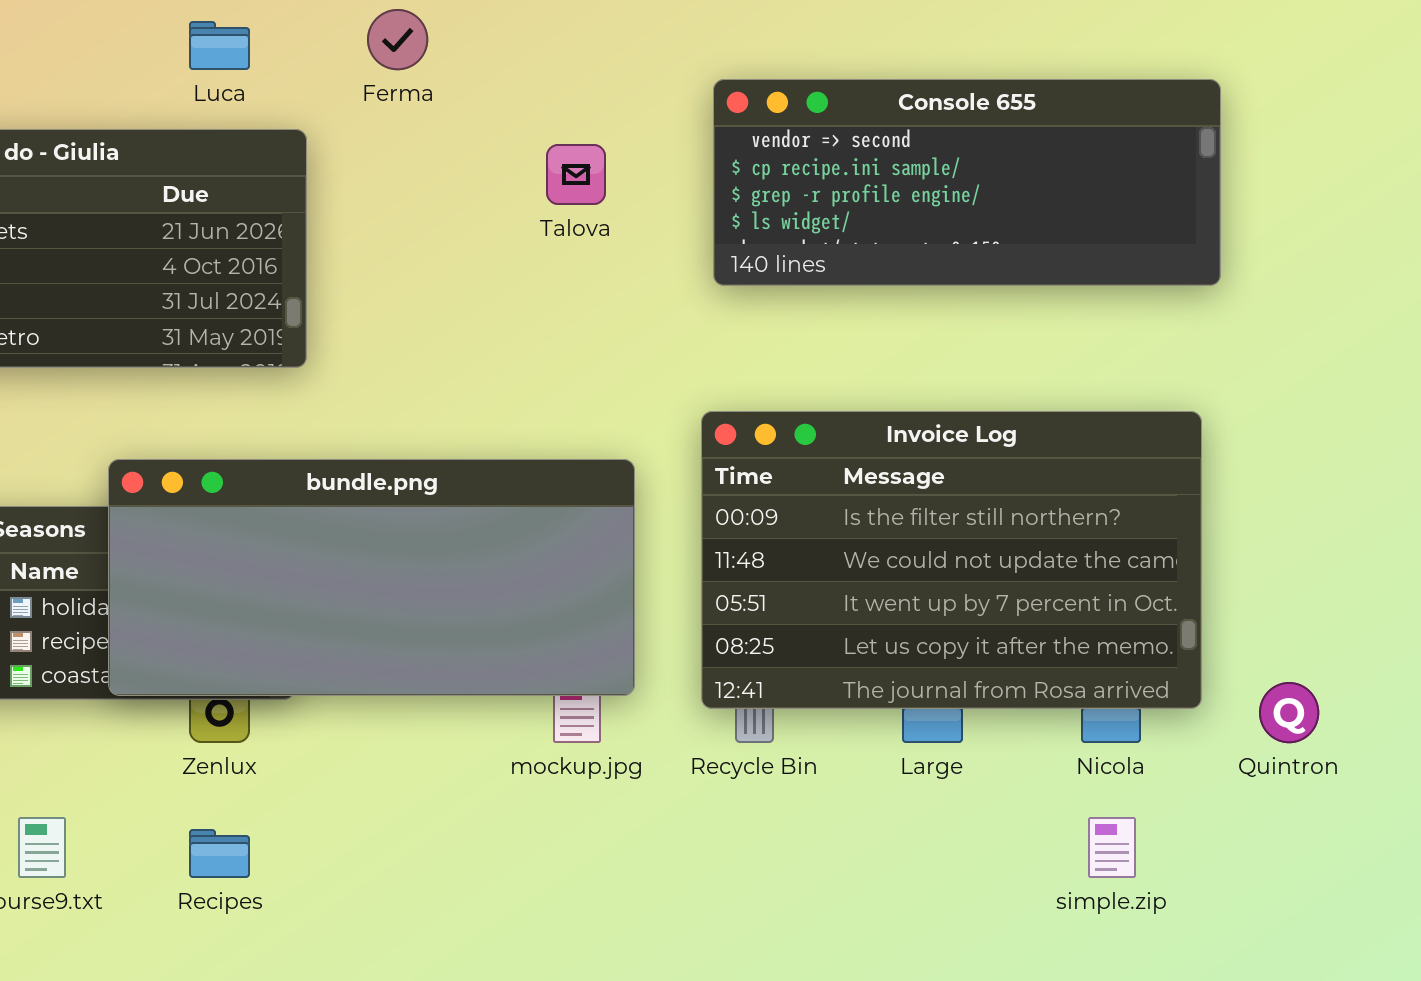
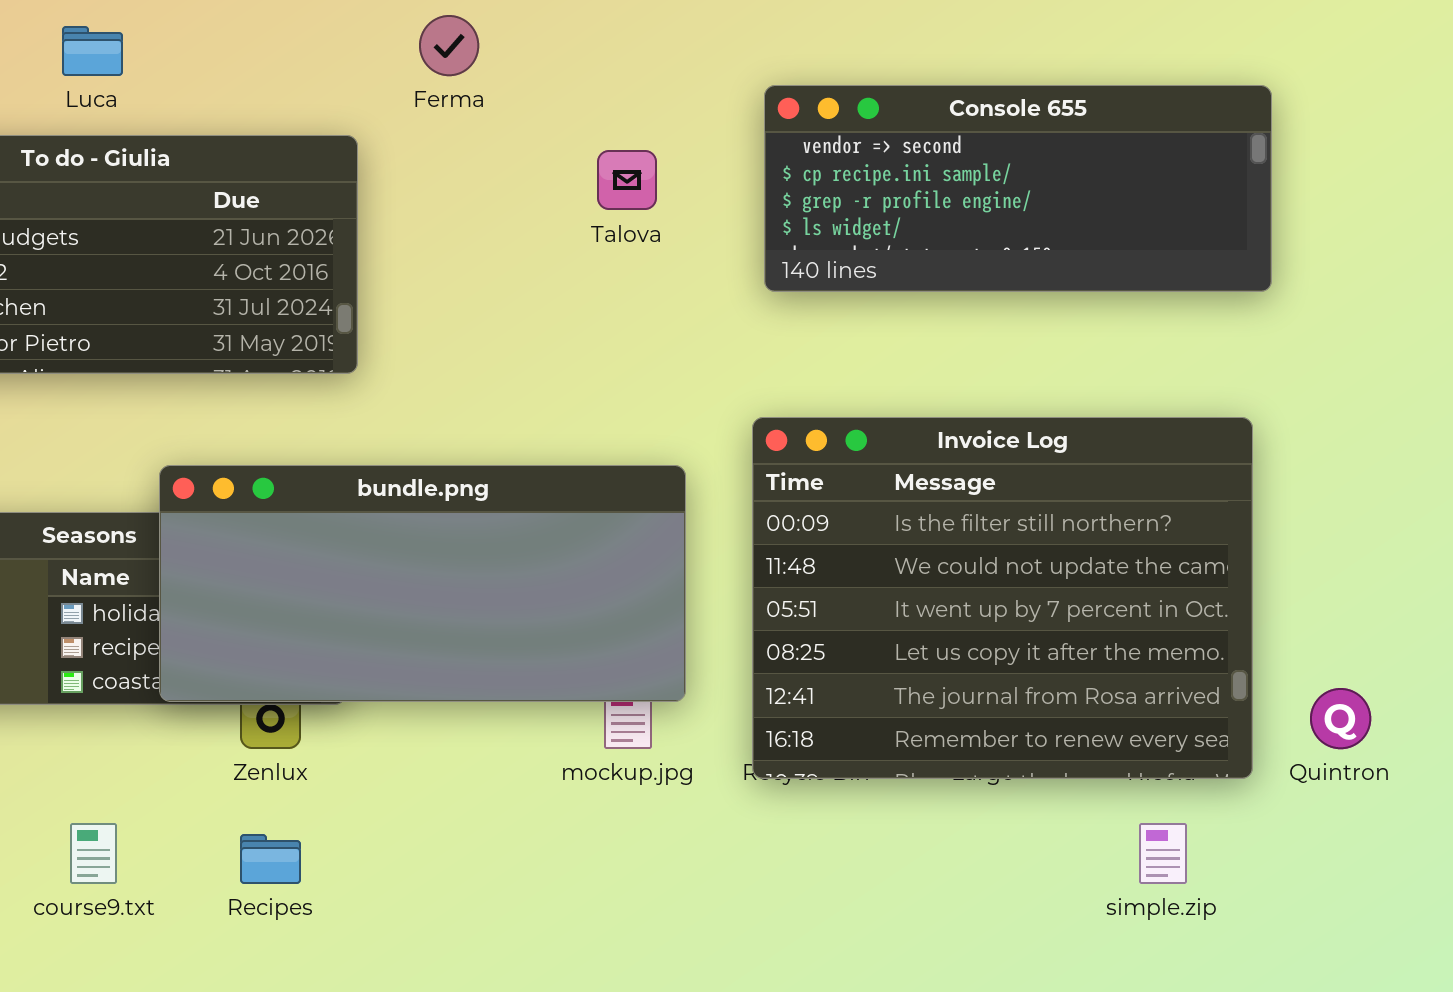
Luca: [189,21,250,70] -> [62,26,123,76], moved
Invoice Log: [701,411,1202,709] -> [752,417,1253,779], resized

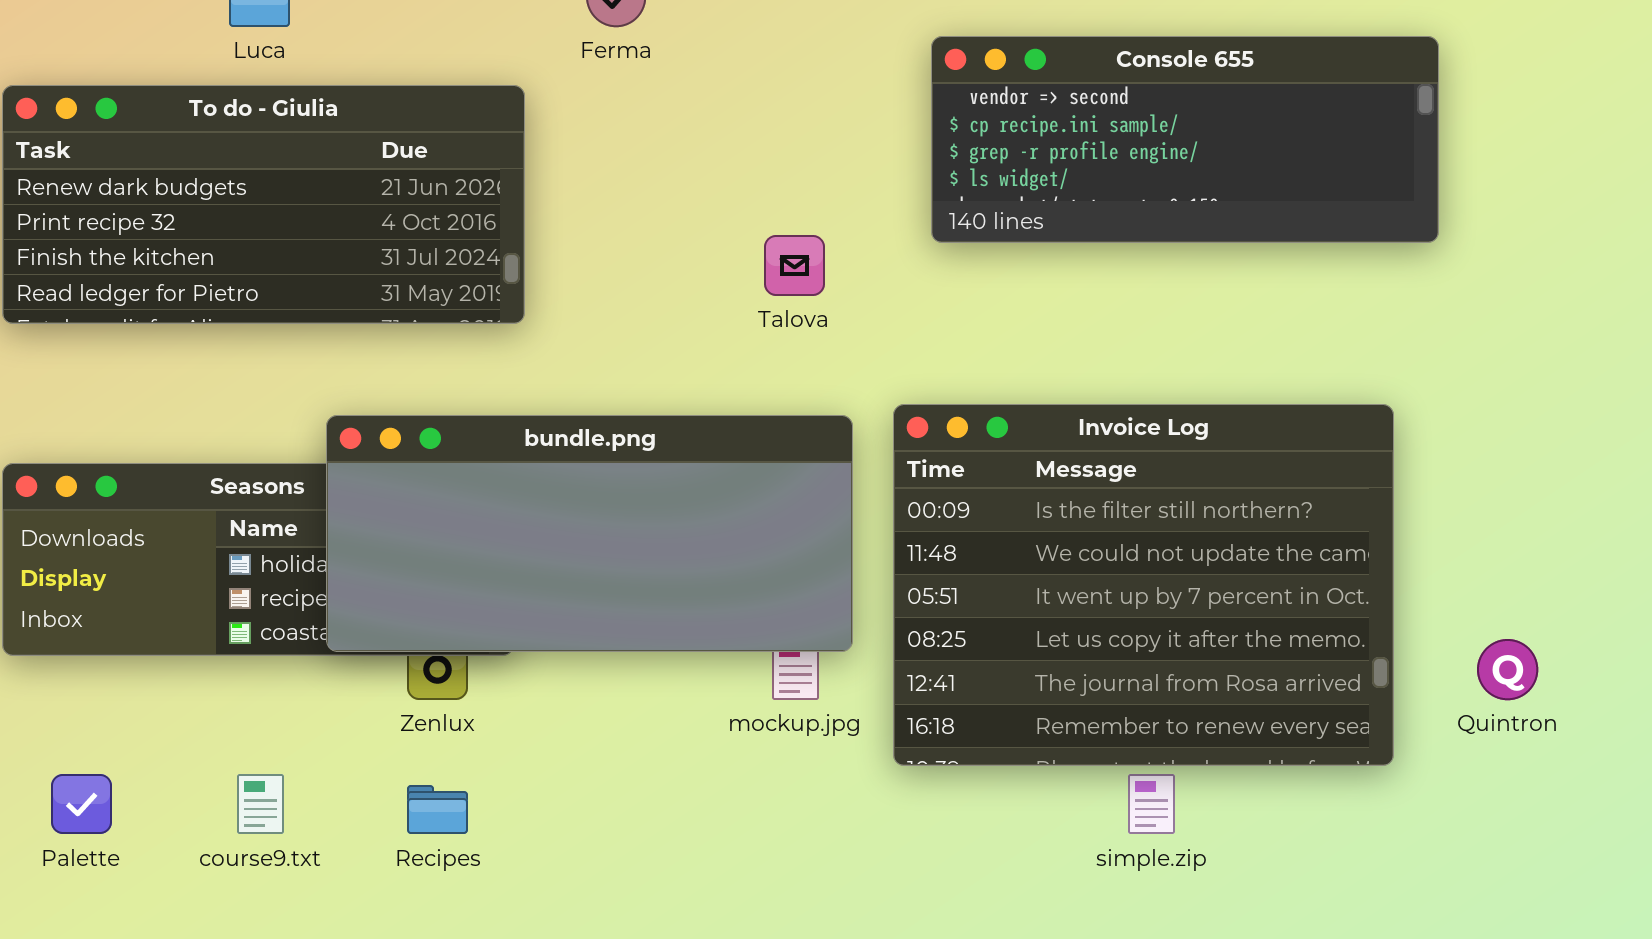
Talova: [597,150,657,210] -> [764,235,825,296], moved
Invoice Log: [752,417,1253,779] -> [893,404,1394,766], moved
simple.zip: [1139,823,1187,884] -> [1128,774,1175,834], moved

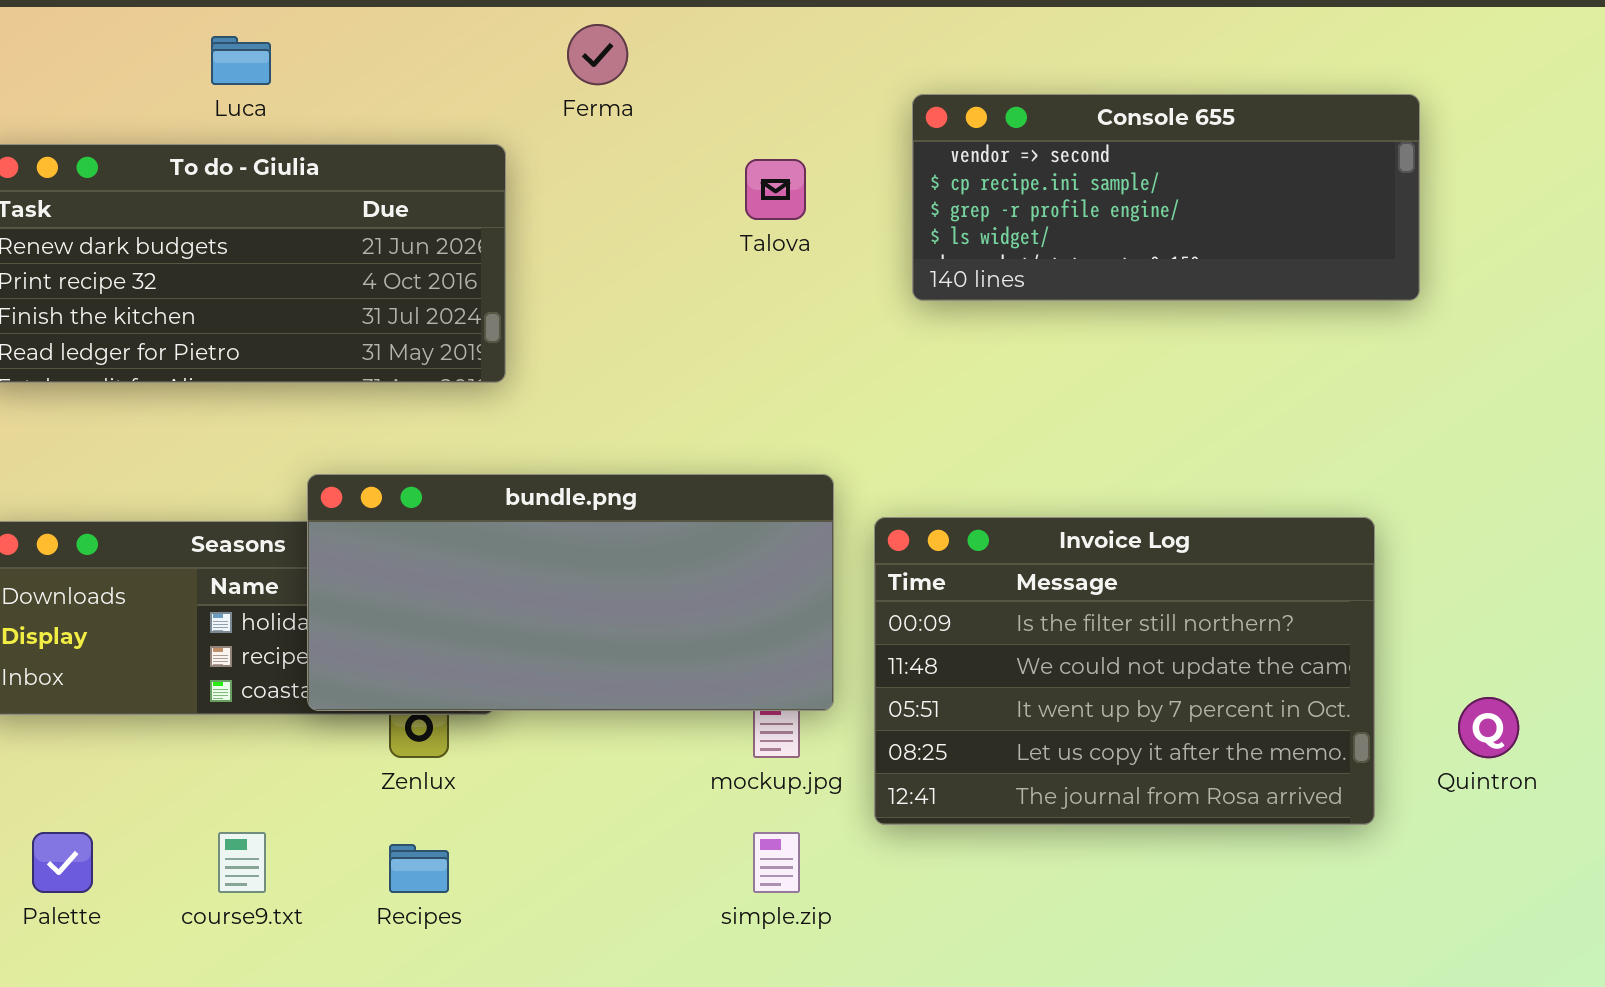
Talova: [764,235,825,296] -> [745,159,806,220], moved
Invoice Log: [893,404,1394,766] -> [874,517,1375,825], resized
simple.zip: [1128,774,1175,834] -> [753,832,800,893], moved

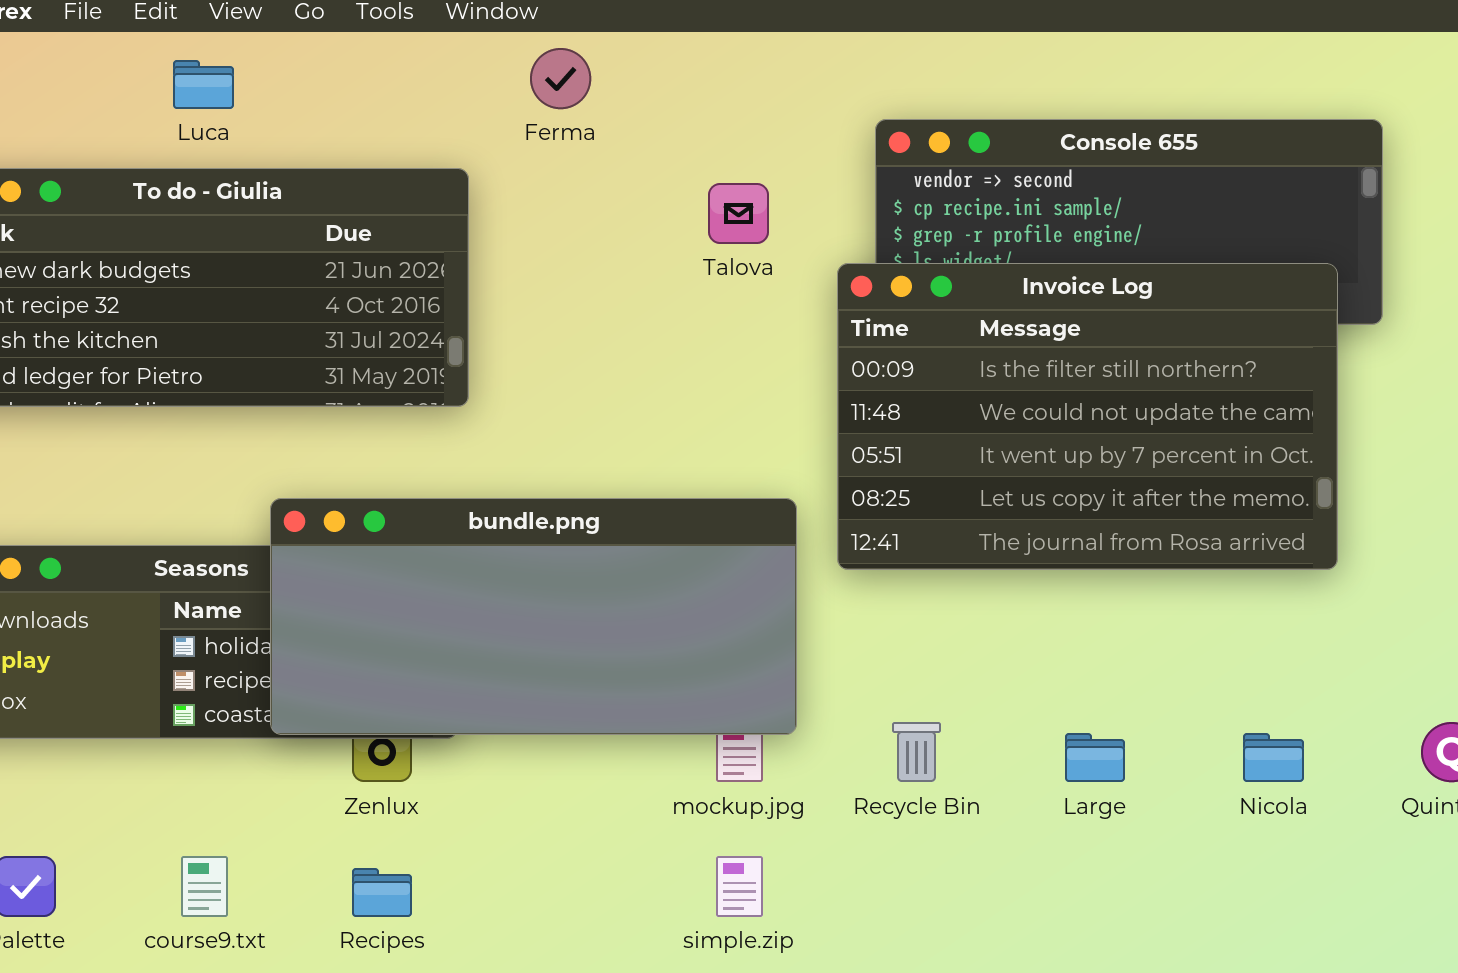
Invoice Log: [874,517,1375,825] -> [837,263,1338,570], moved

